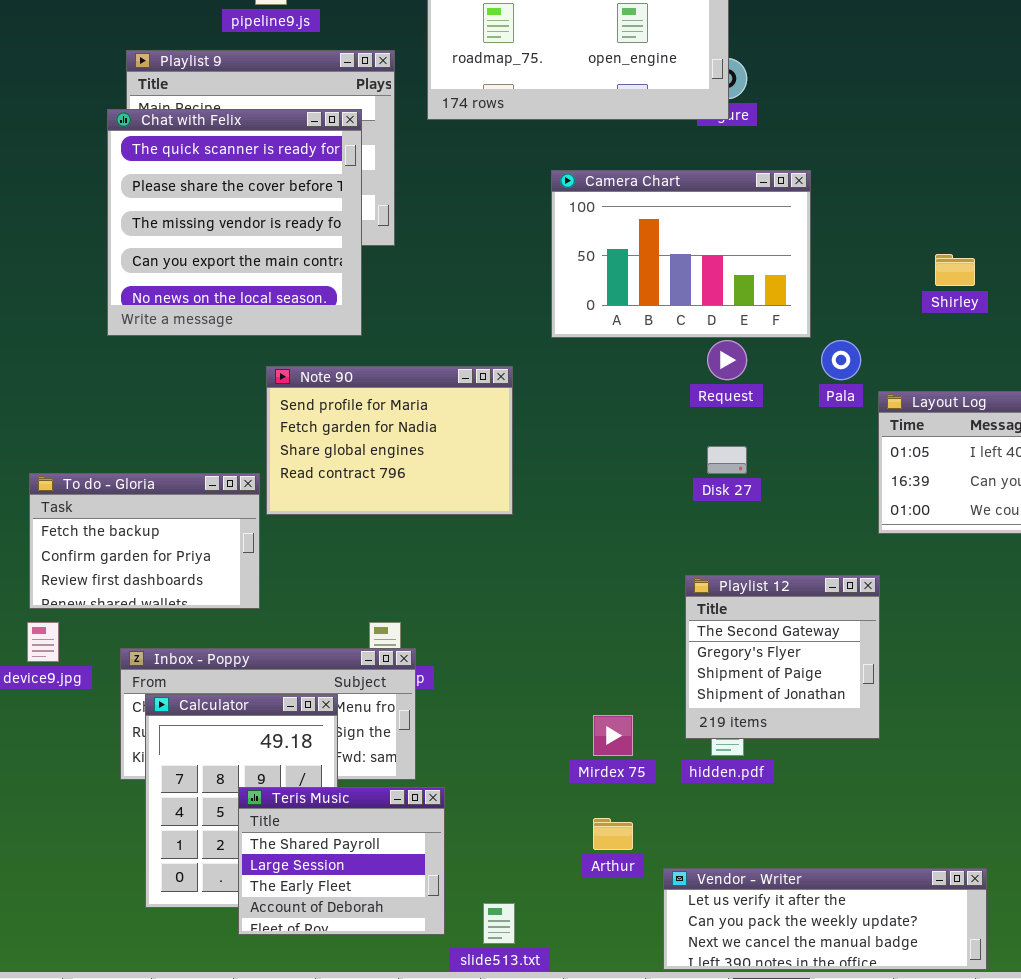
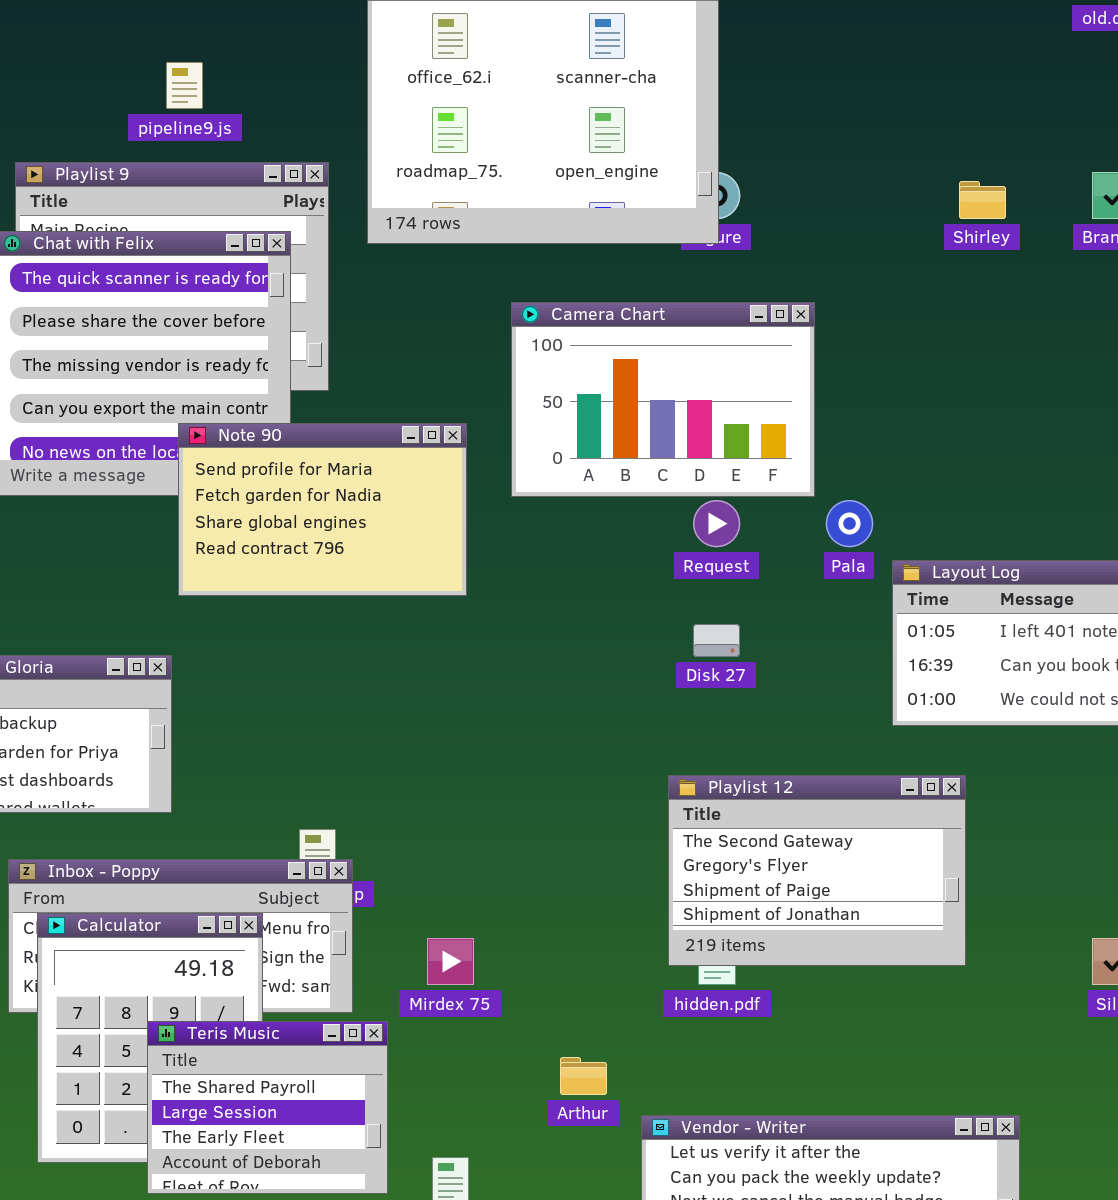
Shirley: [935,254,975,286] -> [959,181,1006,219], moved
Note 90: [266,366,513,515] -> [178,423,467,596], moved
Playlist 12: [685,575,880,739] -> [668,775,966,966], resized
Mirdex 75: [593,715,633,756] -> [427,938,474,985], moved

